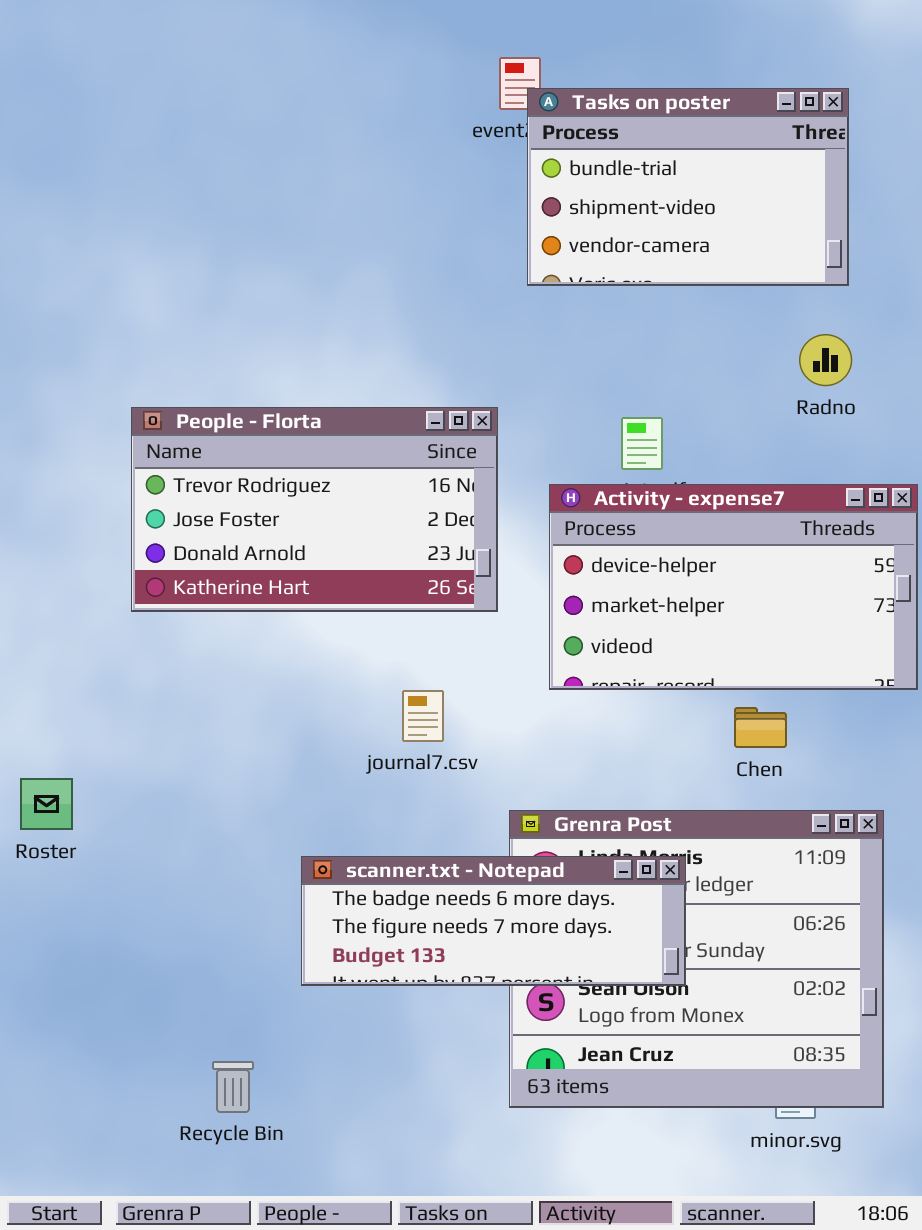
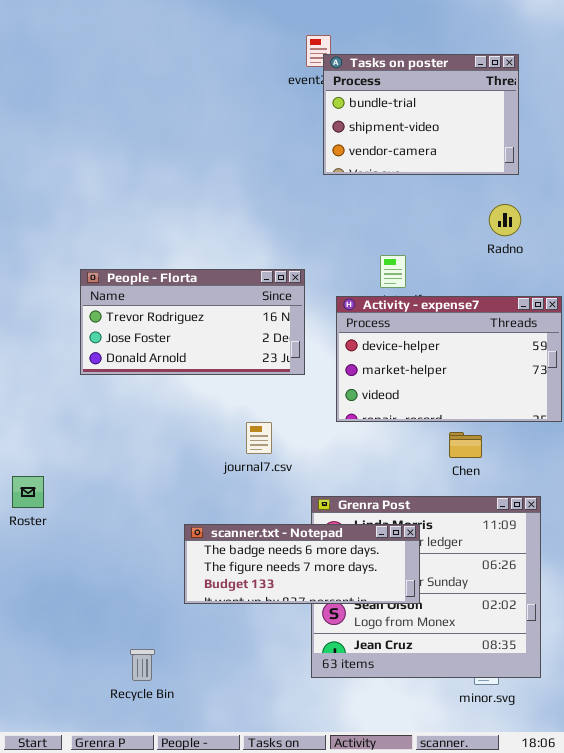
People - Florta: [131,407,498,612] -> [80,269,305,375], resized

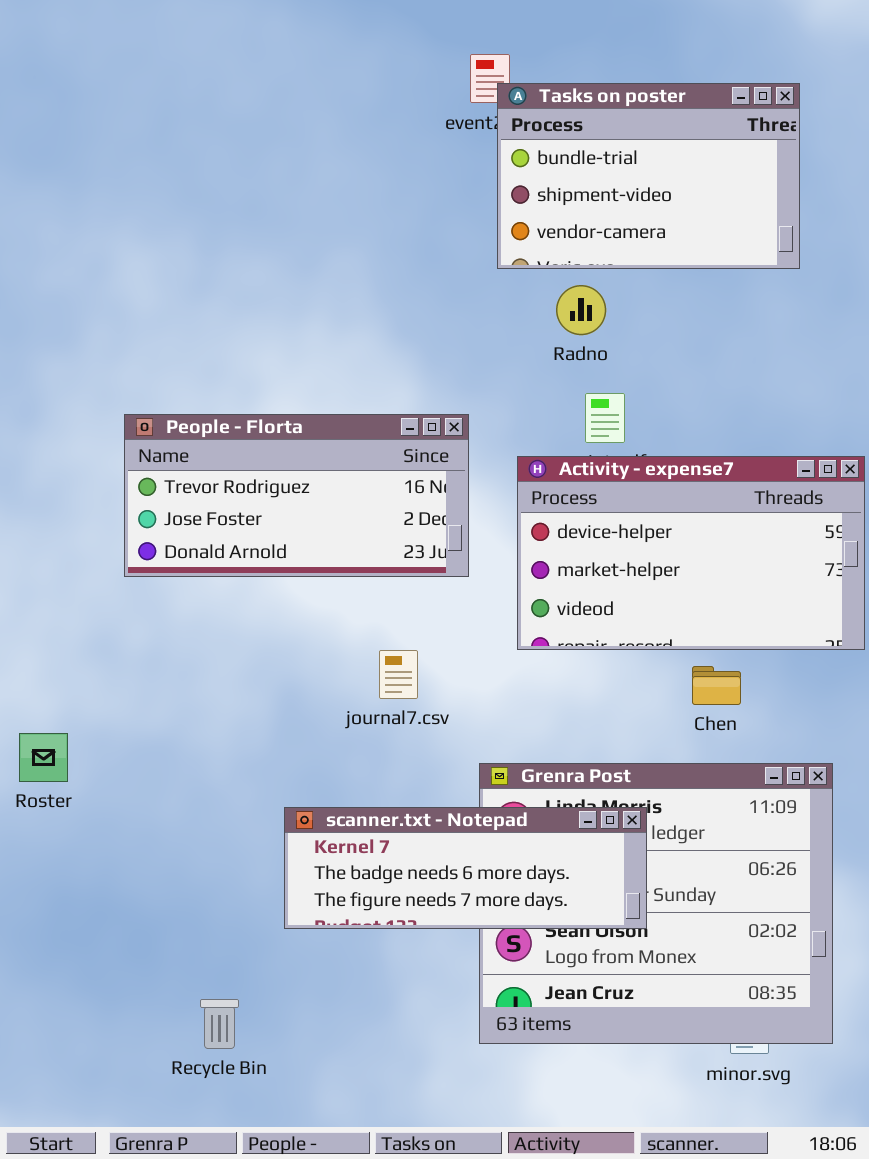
Radno: [489,204,521,236] -> [556,285,606,335], moved
scanner.txt - Notepad: [184,524,420,604] -> [284,807,647,929], scrolled up 1 row

